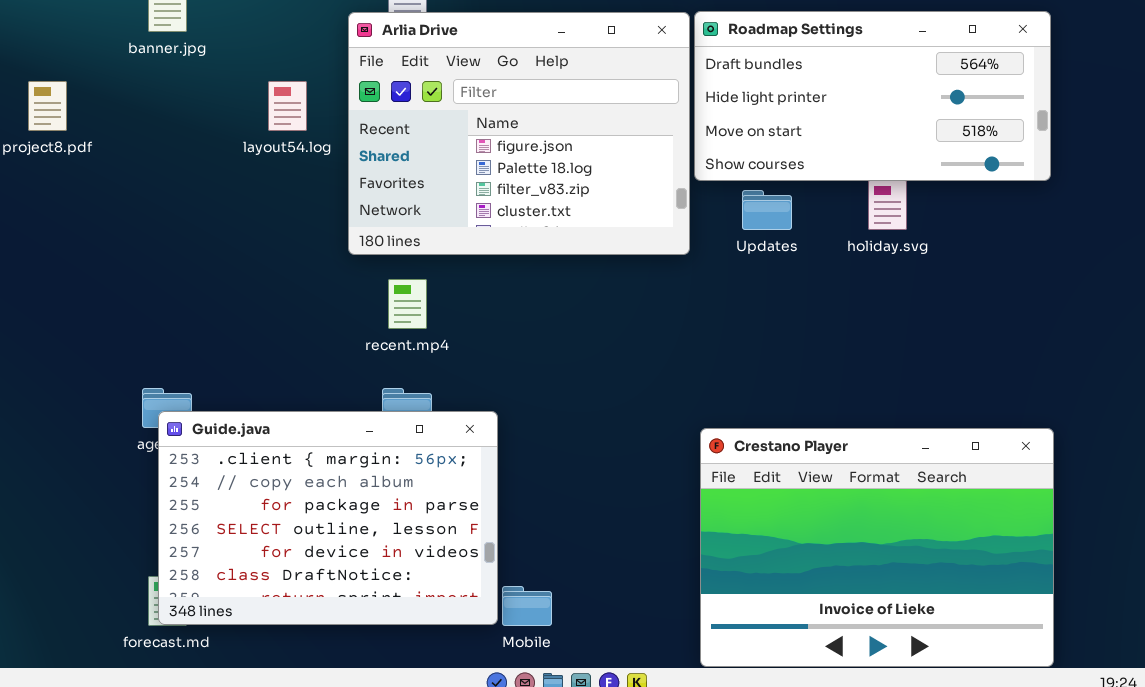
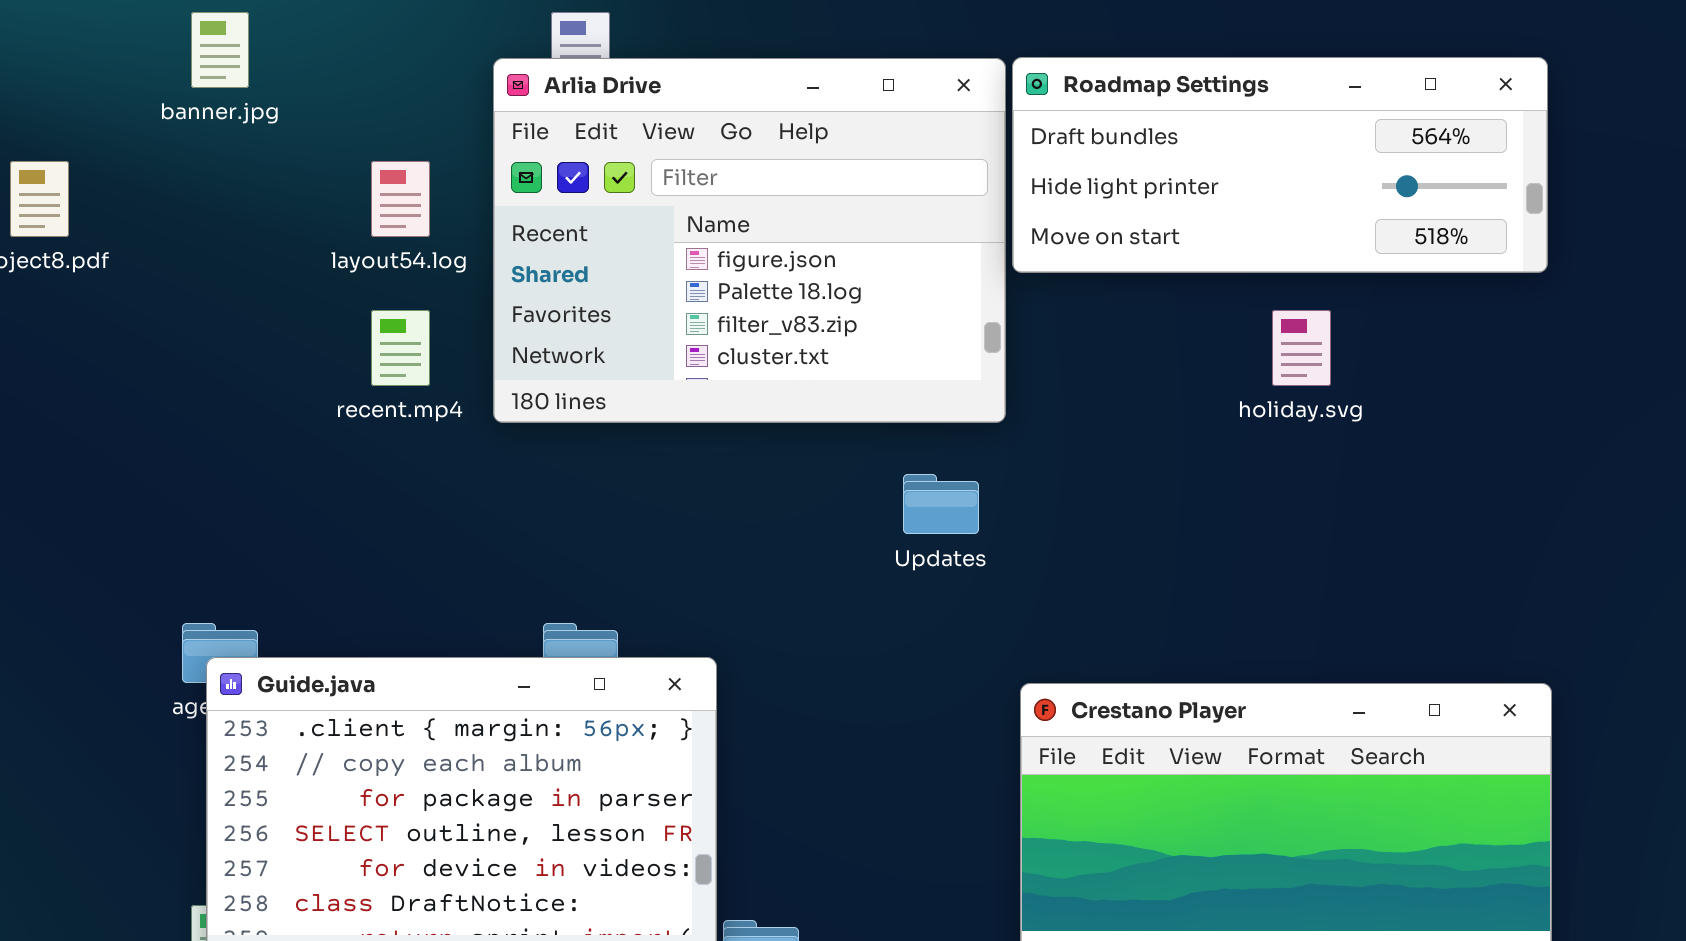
Roadmap Settings: [694,11,1051,181] -> [1012,57,1548,273], resized
Updates: [742,190,792,230] -> [903,474,979,534], moved
recent.mp4: [388,279,427,329] -> [371,310,430,386], moved

